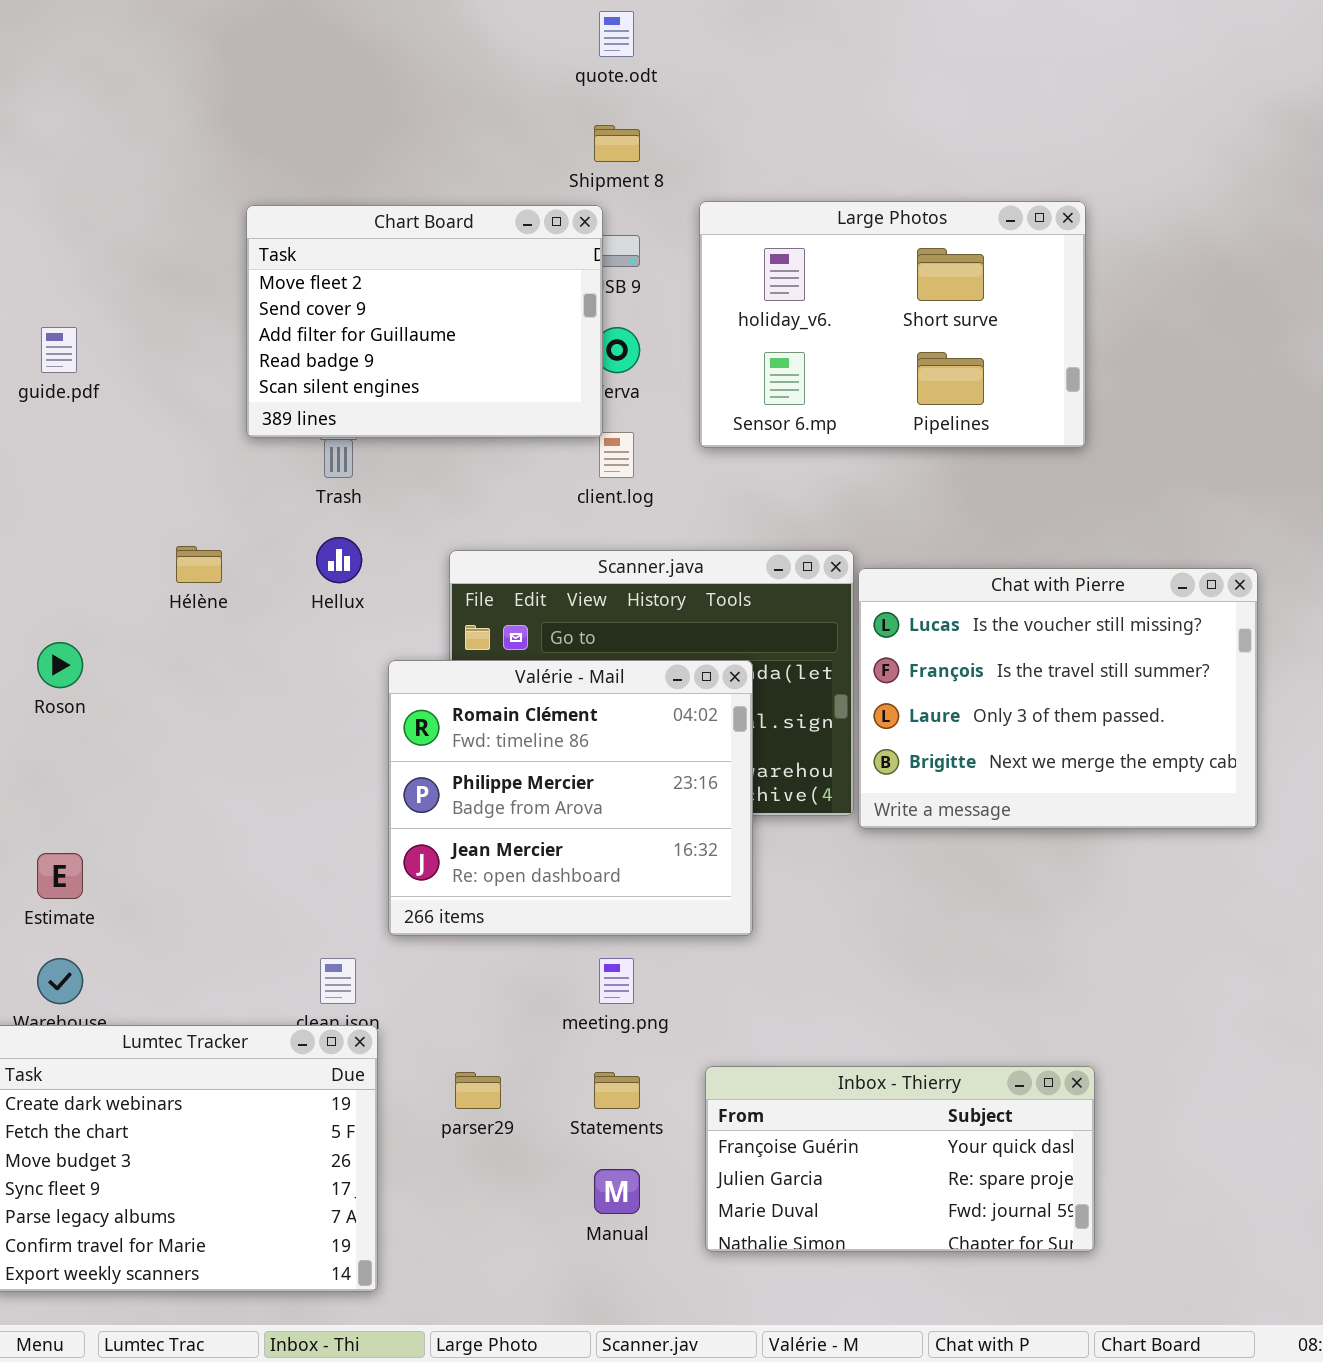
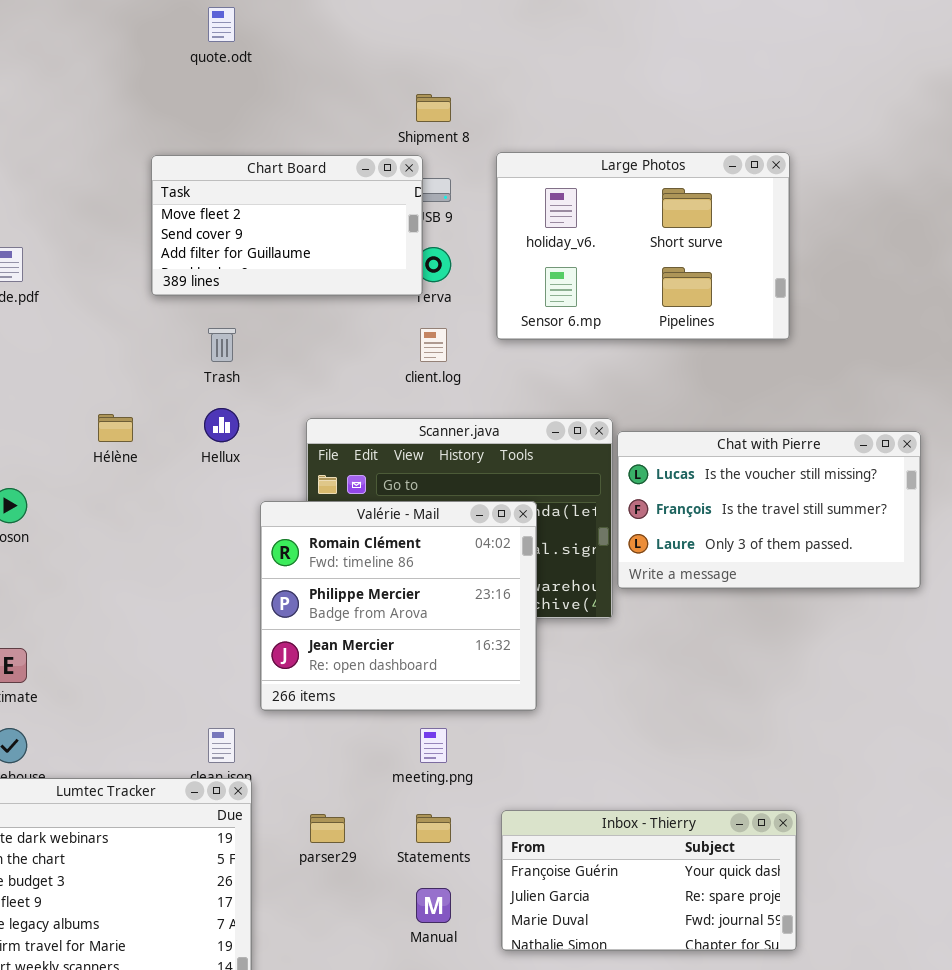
quote.odt: [599,11,634,57] -> [208,7,235,42], moved
Chart Board: [246,205,603,438] -> [151,155,423,296], resized
Chat with Pierre: [858,568,1258,829] -> [617,431,921,589], resized

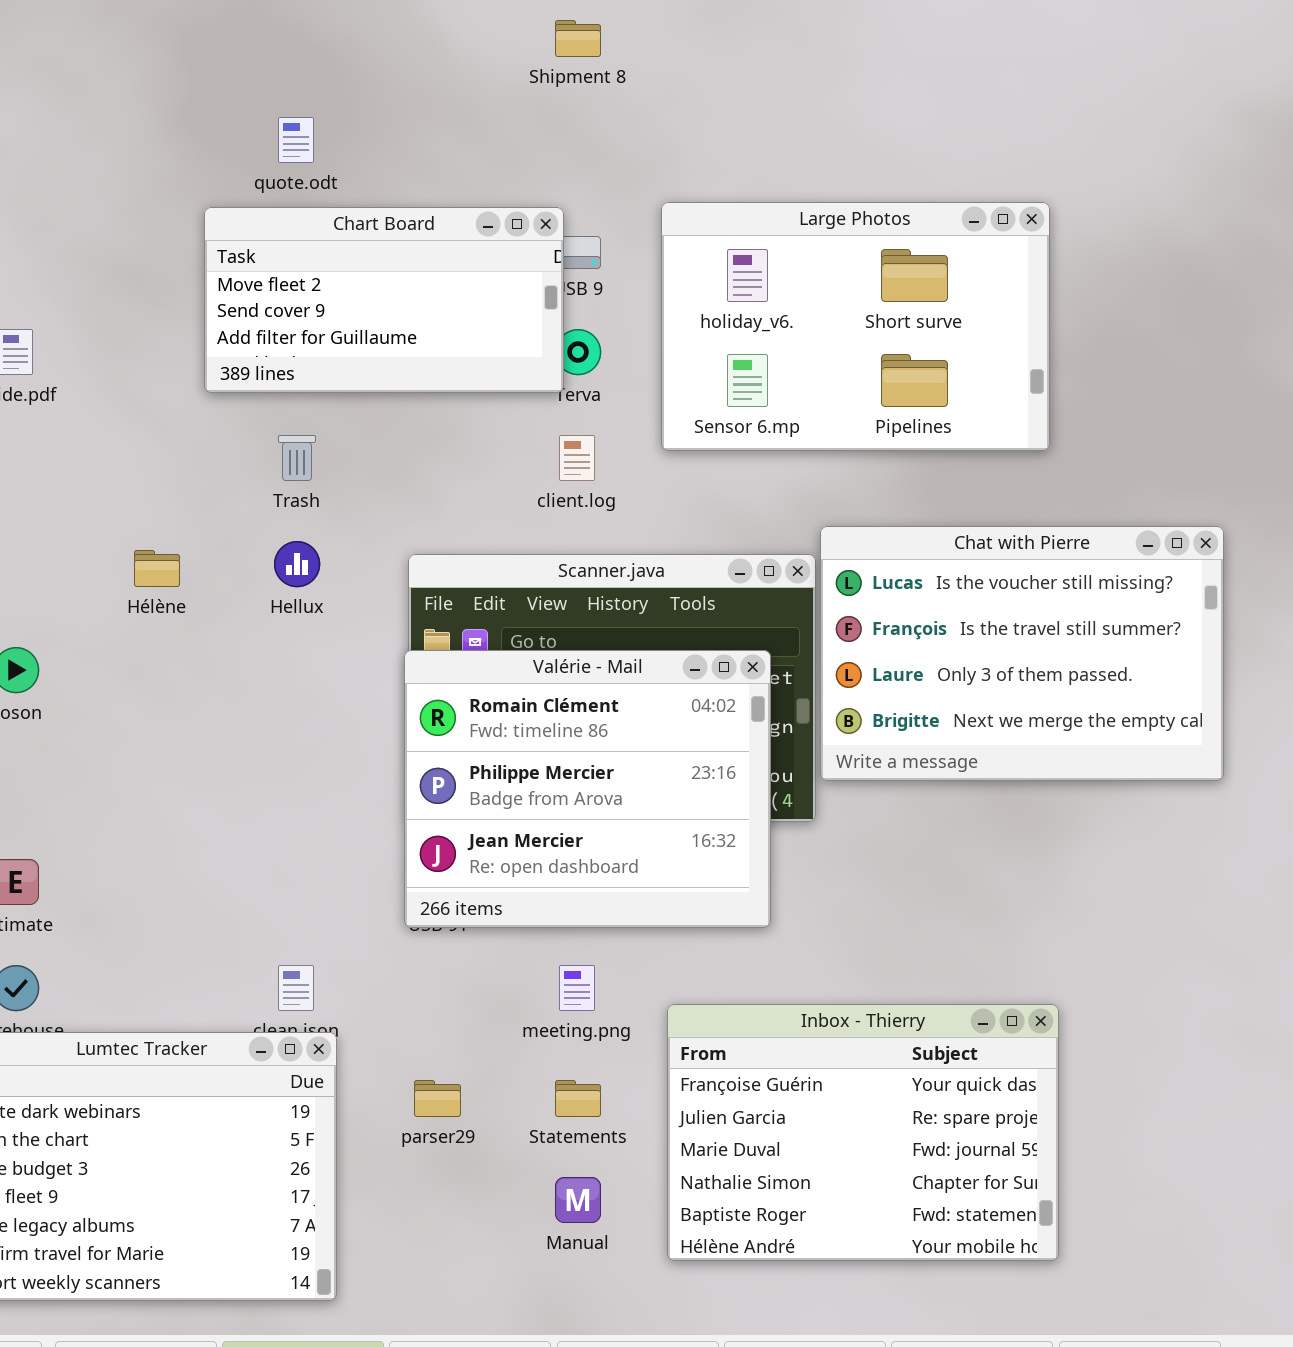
quote.odt: [208,7,235,42] -> [278,117,314,163], moved
Shipment 8: [416,94,451,122] -> [555,20,601,57], moved
Chat with Pierre: [617,431,921,589] -> [820,526,1224,781], resized
Valérie - Mail: [260,501,537,711] -> [404,650,771,928], moved
Inbox - Thierry: [501,810,797,951] -> [667,1004,1059,1261], resized

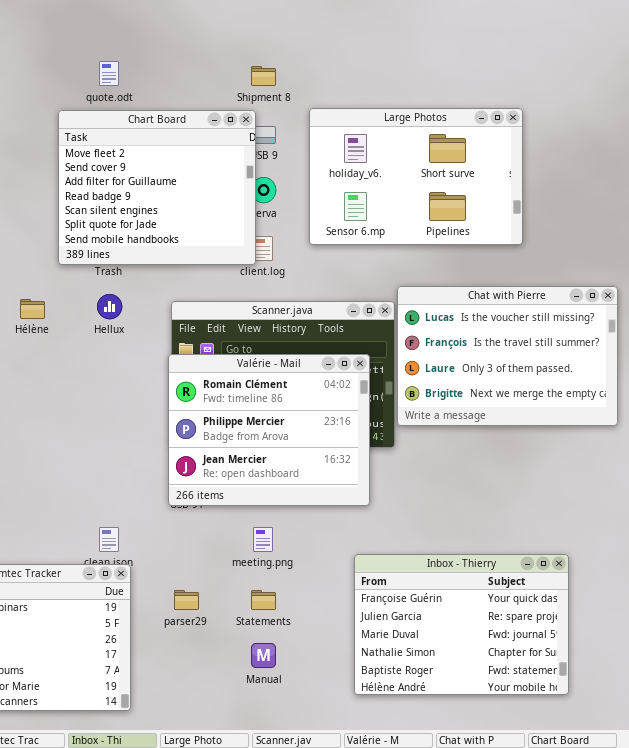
Shipment 8: [555,20,601,57] -> [251,66,276,86], moved
Chart Board: [204,207,564,393] -> [58,110,256,265], resized
Inbox - Thierry: [667,1004,1059,1261] -> [354,554,569,695], moved

